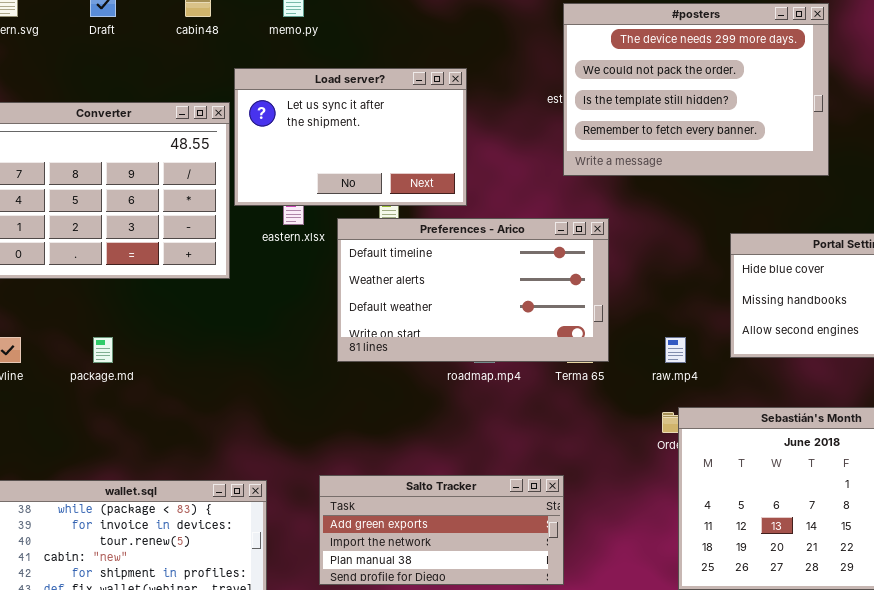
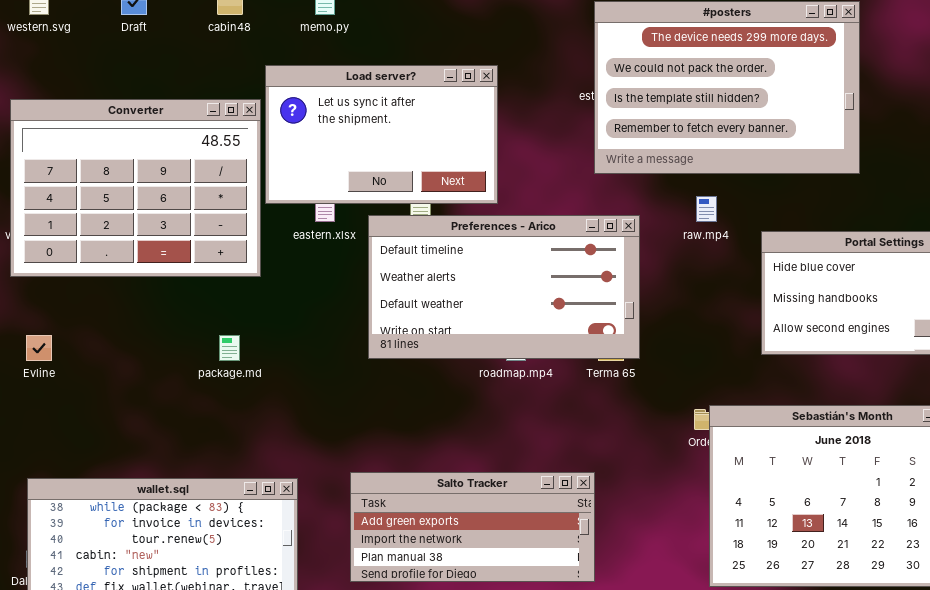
package.md: [93,337,113,363] -> [219,335,240,361], moved
raw.mp4: [665,337,686,363] -> [696,196,717,222], moved

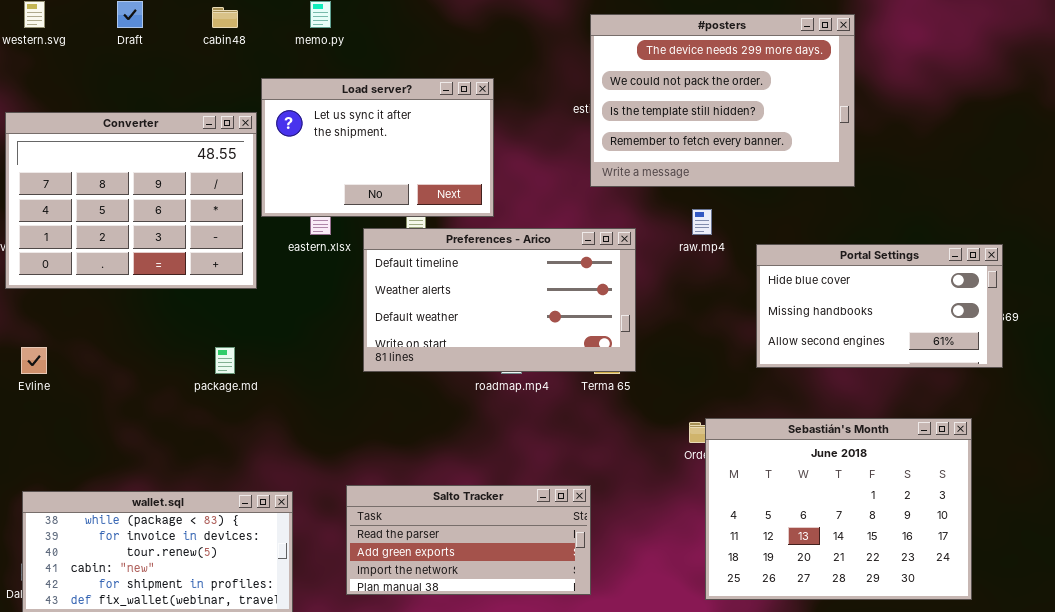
Salto Tracker: [350,472,595,582] -> [346,485,591,595], scrolled up 1 row

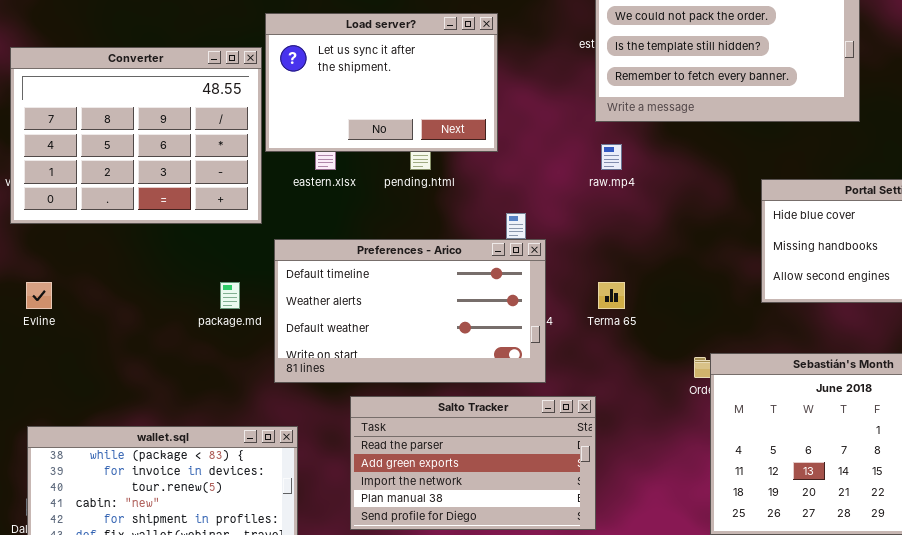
raw.mp4: [692,209,712,235] -> [601,144,622,170], moved
Preferences - Arico: [363,228,636,372] -> [274,239,546,383], moved
Salto Tracker: [346,485,591,595] -> [350,396,596,530], resized

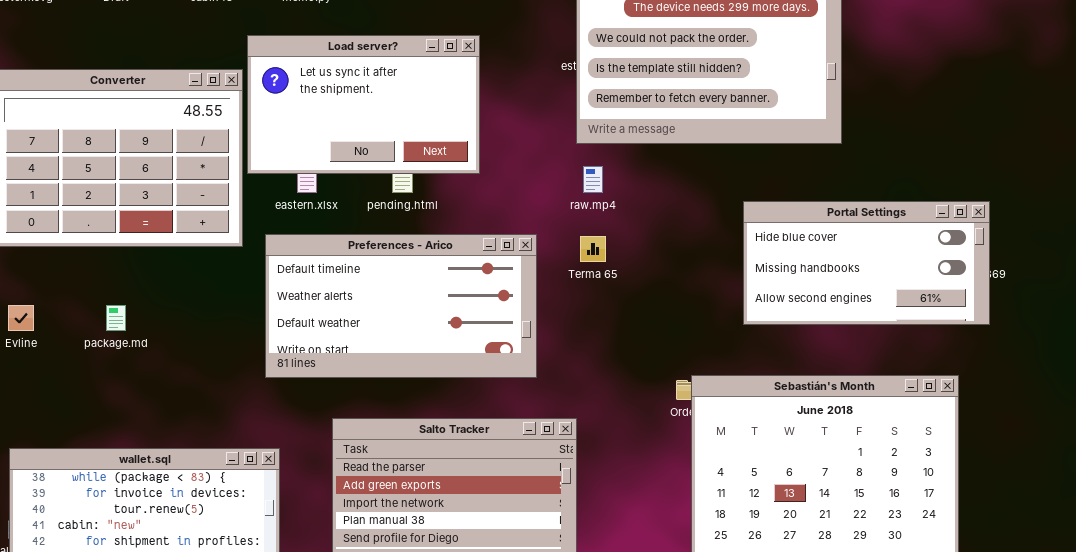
Preferences - Arico: [274,239,546,383] -> [265,234,537,378], moved
package.md: [220,282,240,309] -> [106,305,126,331], moved
Terma 65: [598,282,625,309] -> [580,236,606,262], moved

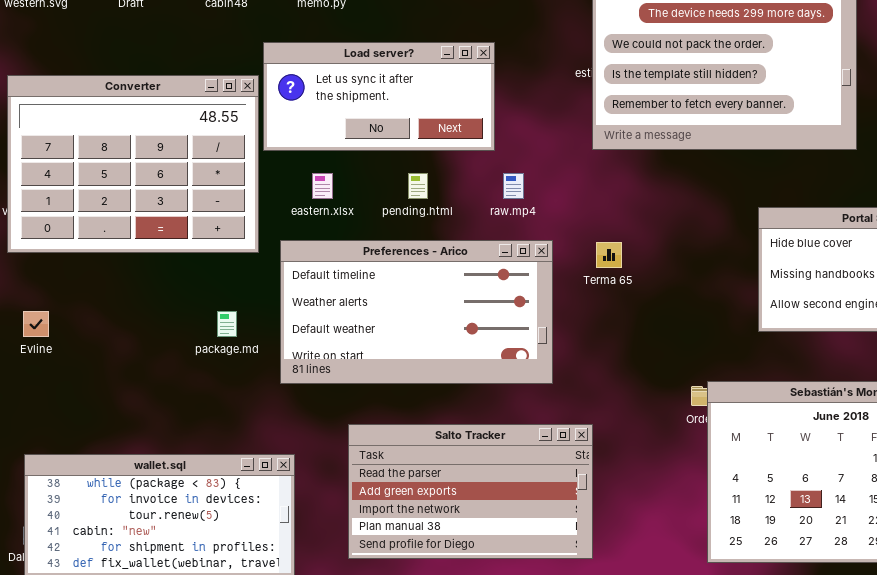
Load server?: [247,35,480,174] -> [263,42,495,151], resized
raw.mp4: [583,166,603,193] -> [503,173,524,199], moved
package.md: [106,305,126,331] -> [217,311,237,337], moved

